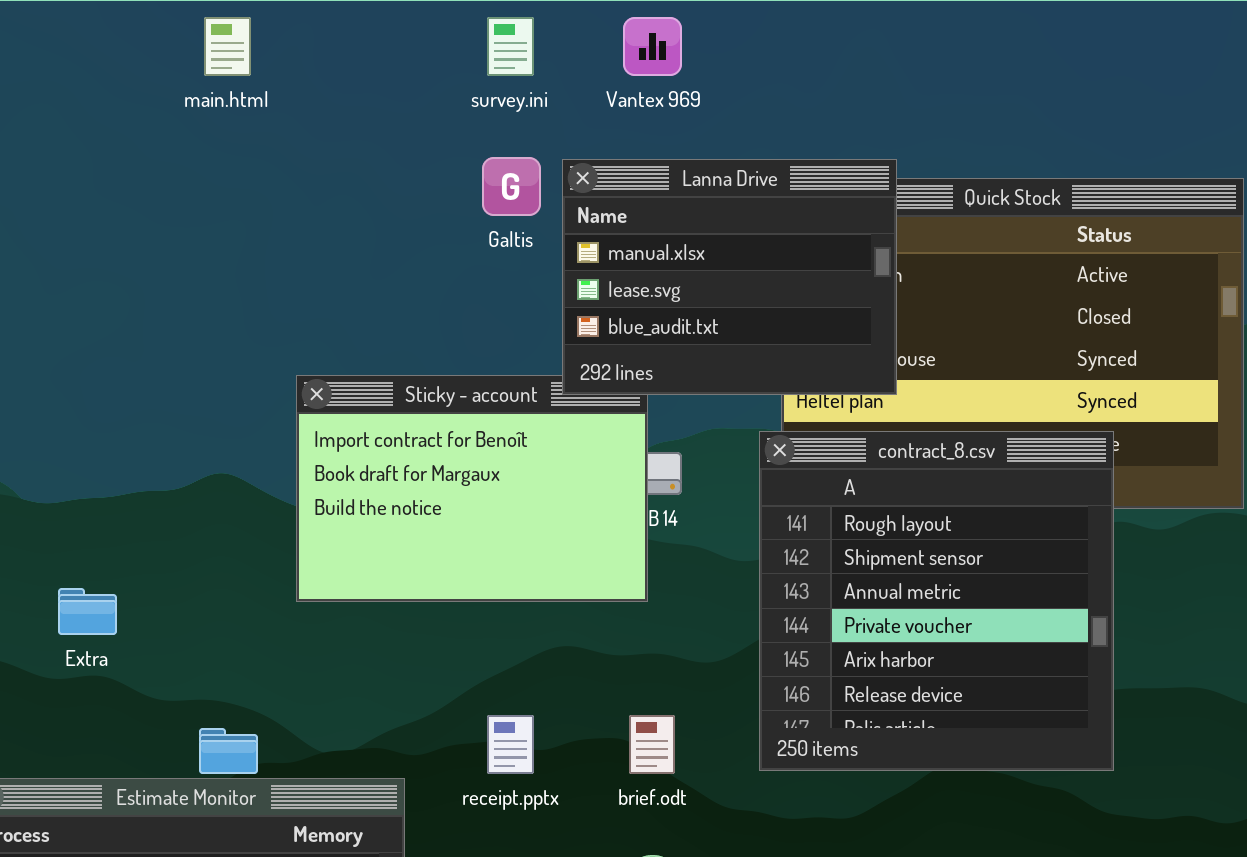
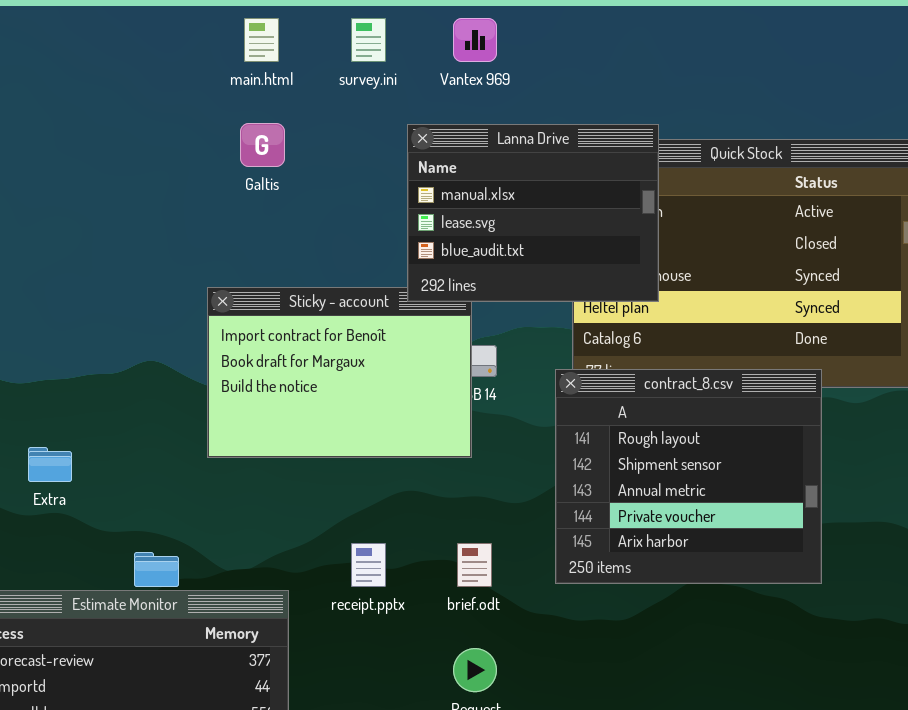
main.html: [204,17,251,76] -> [244,18,279,62], moved
Galtis: [482,157,541,216] -> [240,123,285,167], moved
contract_8.csv: [759,431,1114,771] -> [555,369,822,584], resized

